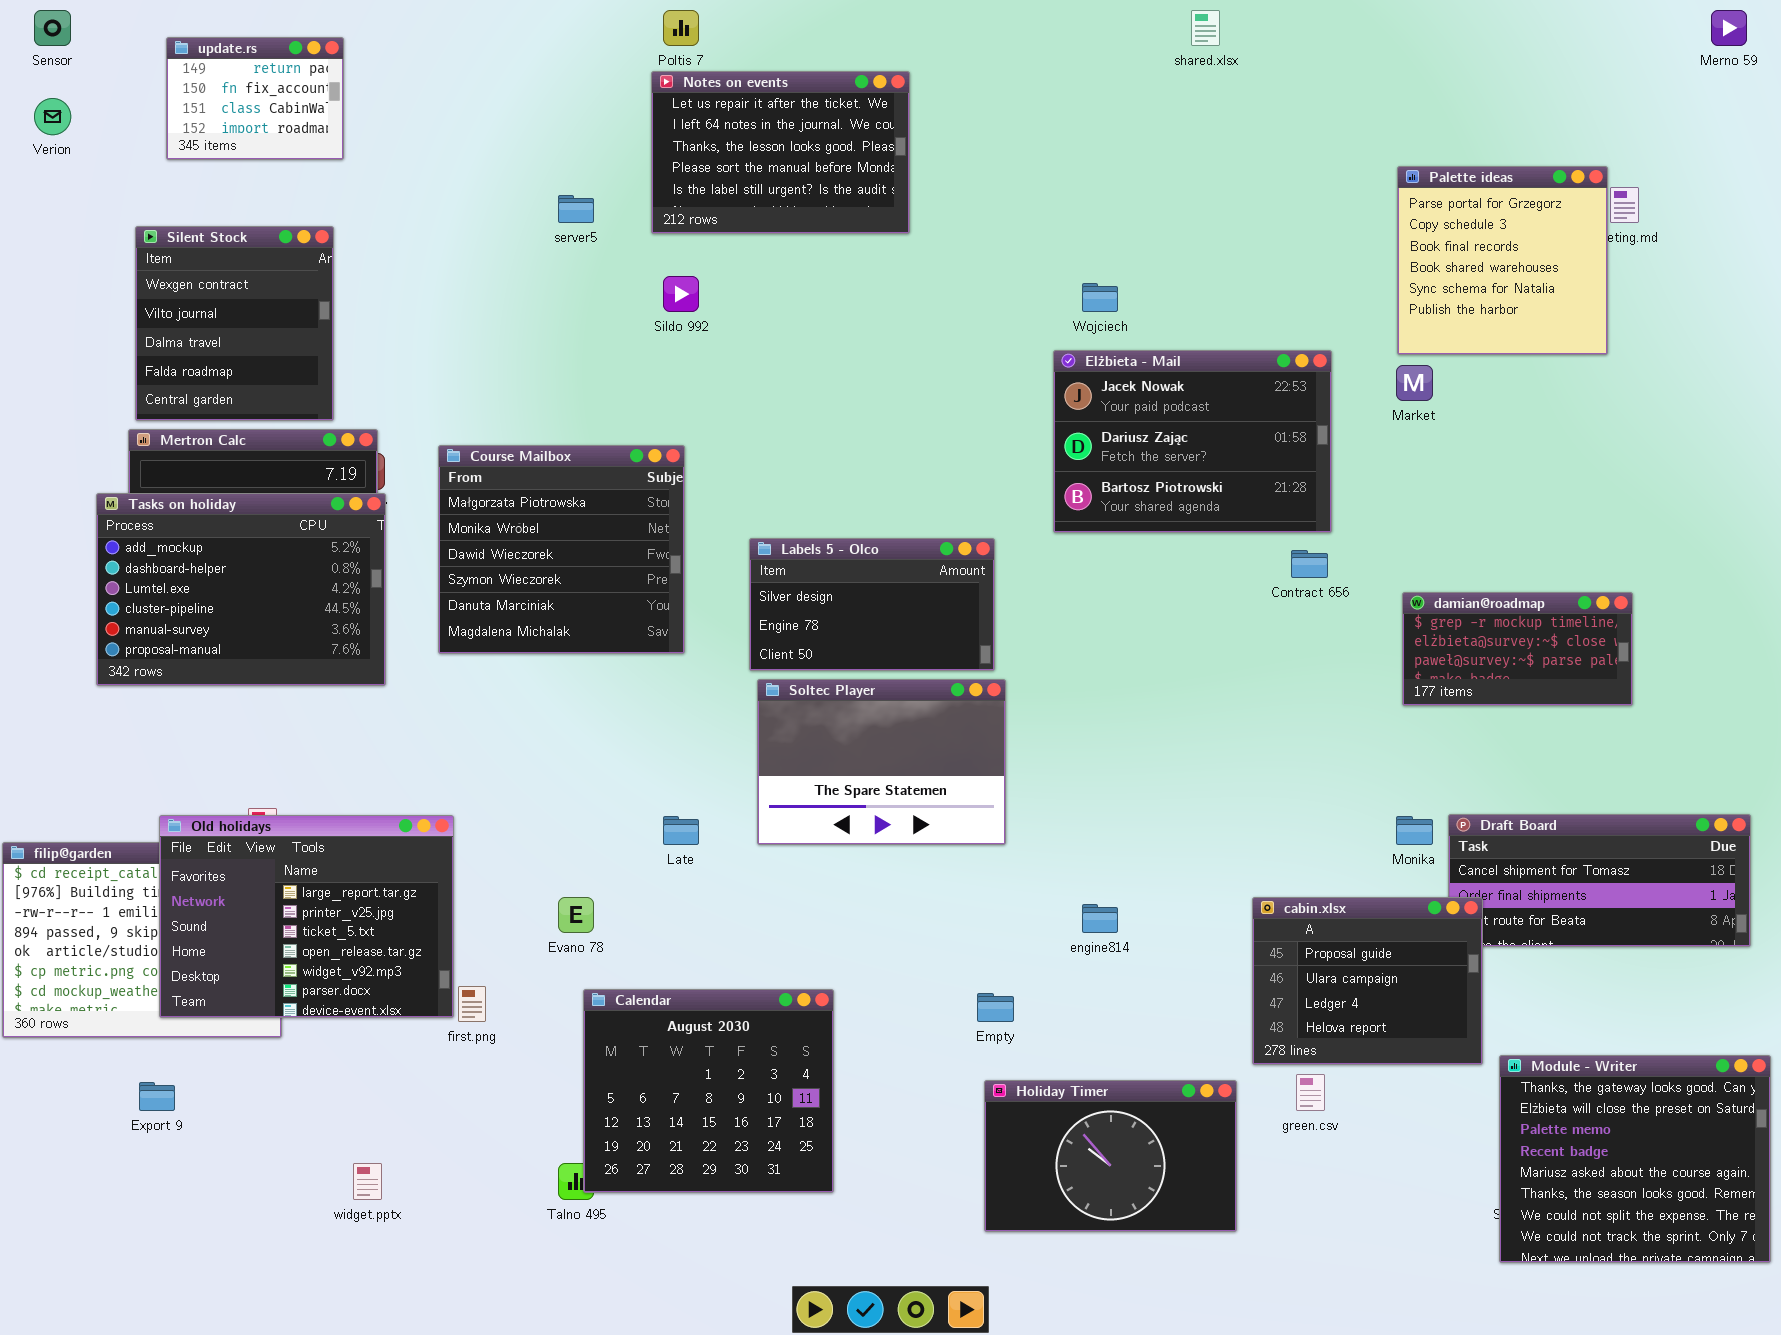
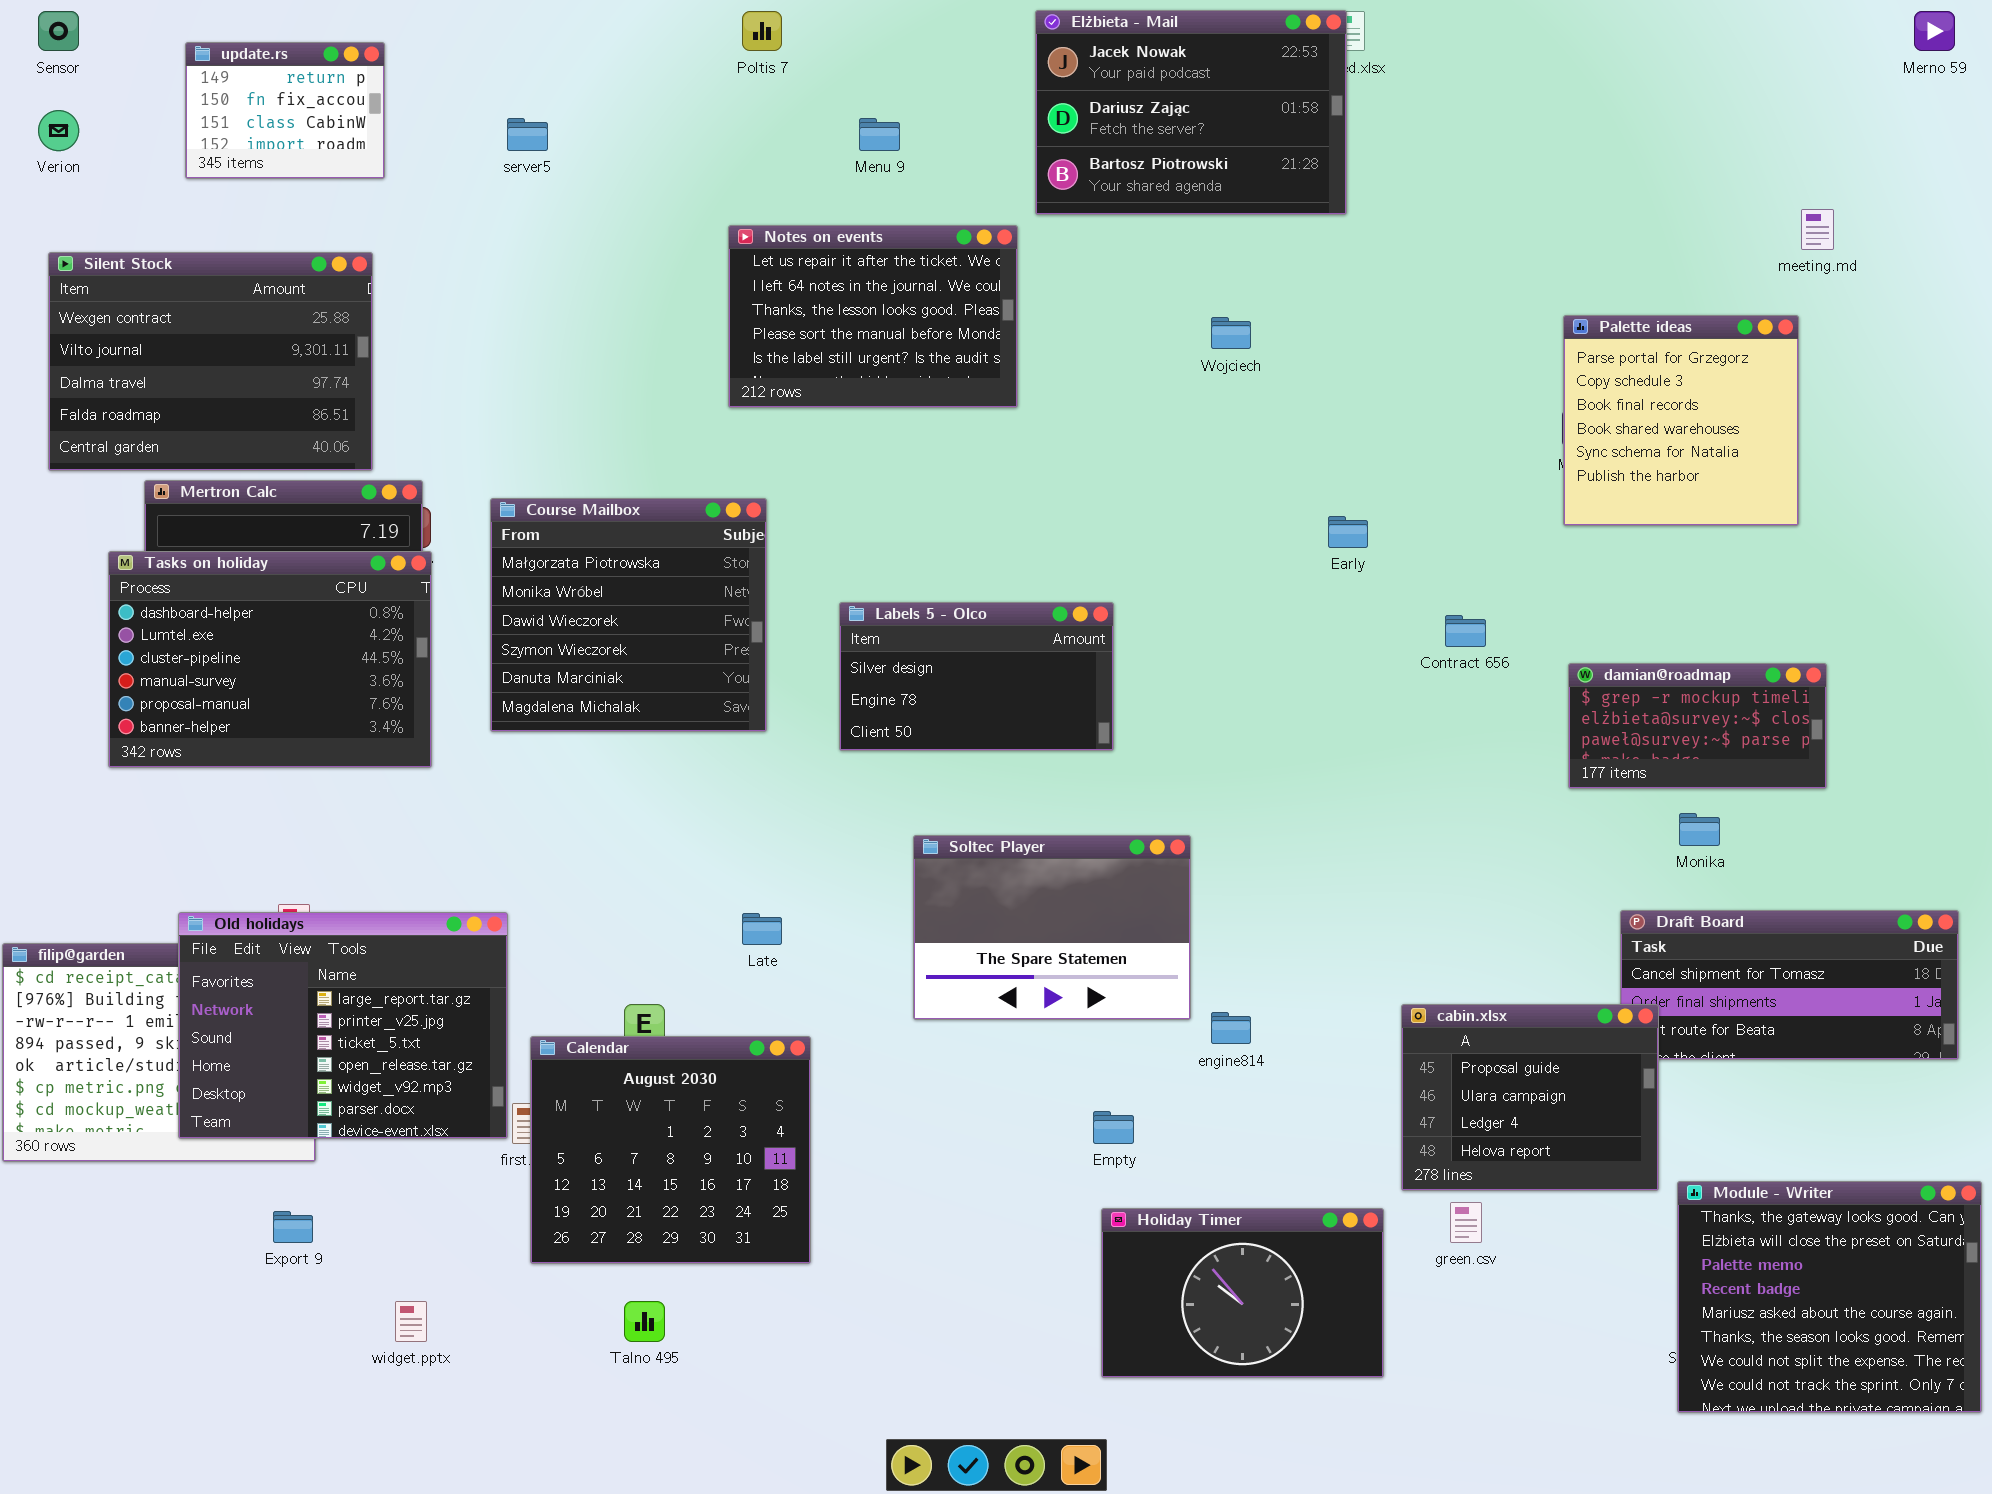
Notes on events: [651,71,910,234] -> [728,225,1018,408], moved
Palette ideas: [1397,166,1608,355] -> [1563,315,1799,526], moved
server5: [558,195,594,223] -> [507,118,548,151], moved
Silent Stock: [135,226,334,421] -> [48,252,373,471], resized
Elżbieta - Mail: [1053,350,1332,533] -> [1035,10,1347,215], moved
Tasks on holiday: [96,493,386,686] -> [108,551,432,768], scrolled down 1 row
Soltec Player: [757,679,1006,845] -> [913,835,1191,1020], moved
Monika: [1396,816,1433,845] -> [1679,813,1720,846], moved
Calendar: [583,989,834,1193] -> [530,1036,811,1264], moved
Export 9: [139,1082,175,1111] -> [273,1211,313,1243], moved

